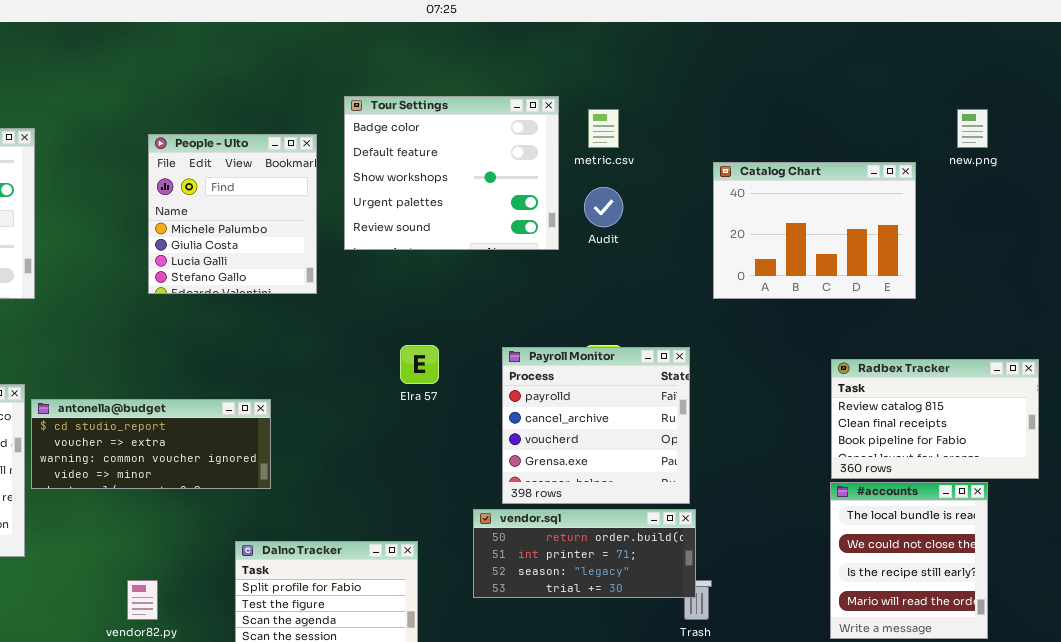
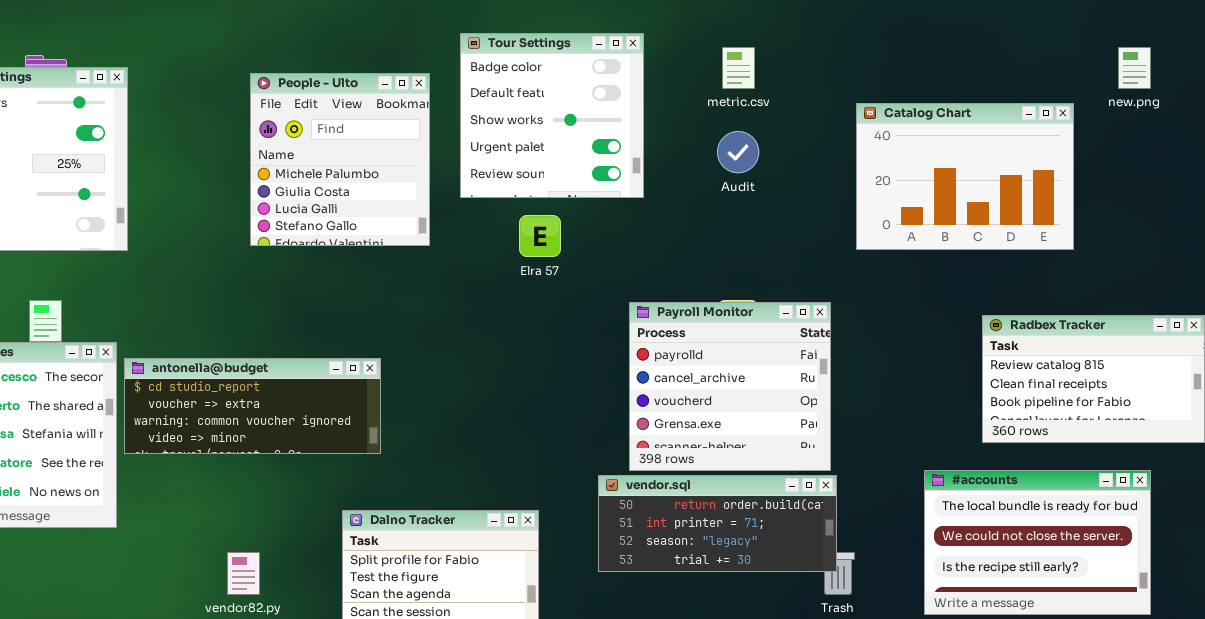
Tour Settings: [344,96,559,250] -> [460,33,644,198], resized
Elra 57: [400,345,439,384] -> [519,215,561,257], moved
#accounts: [830,482,988,639] -> [924,470,1151,615], resized

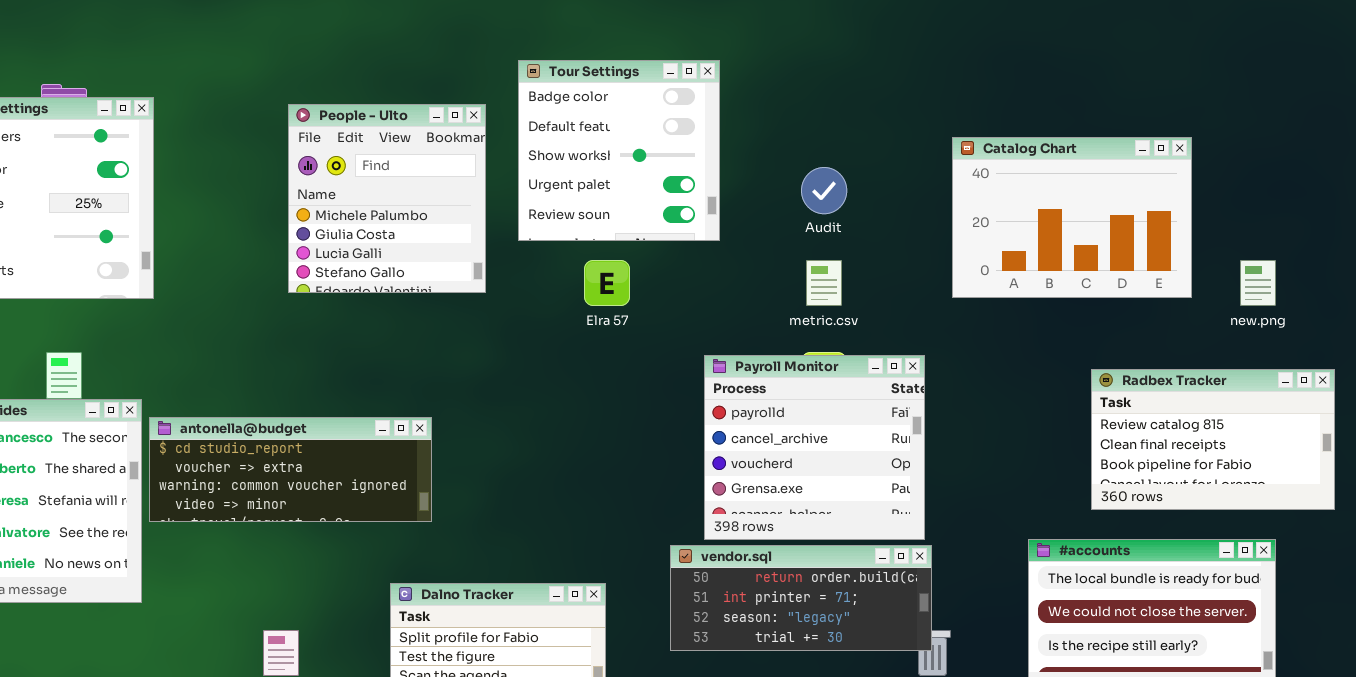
metric.csv: [722,47,755,89] -> [806,260,842,306], moved
new.png: [1118,47,1151,89] -> [1240,260,1276,306], moved

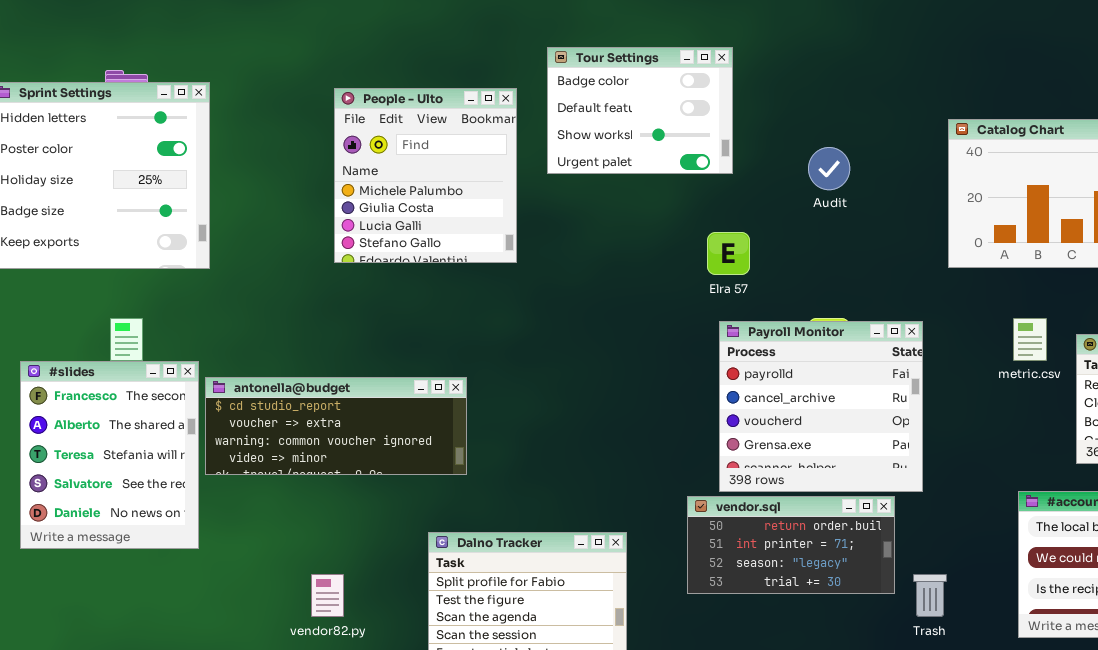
Tour Settings: [518,60,720,241] -> [547,47,733,174], resized
Elra 57: [584,260,630,306] -> [707,232,750,275], moved
metric.csv: [806,260,842,306] -> [1013,318,1047,361], moved
vendor.sql: [670,545,932,651] -> [687,496,895,594], resized

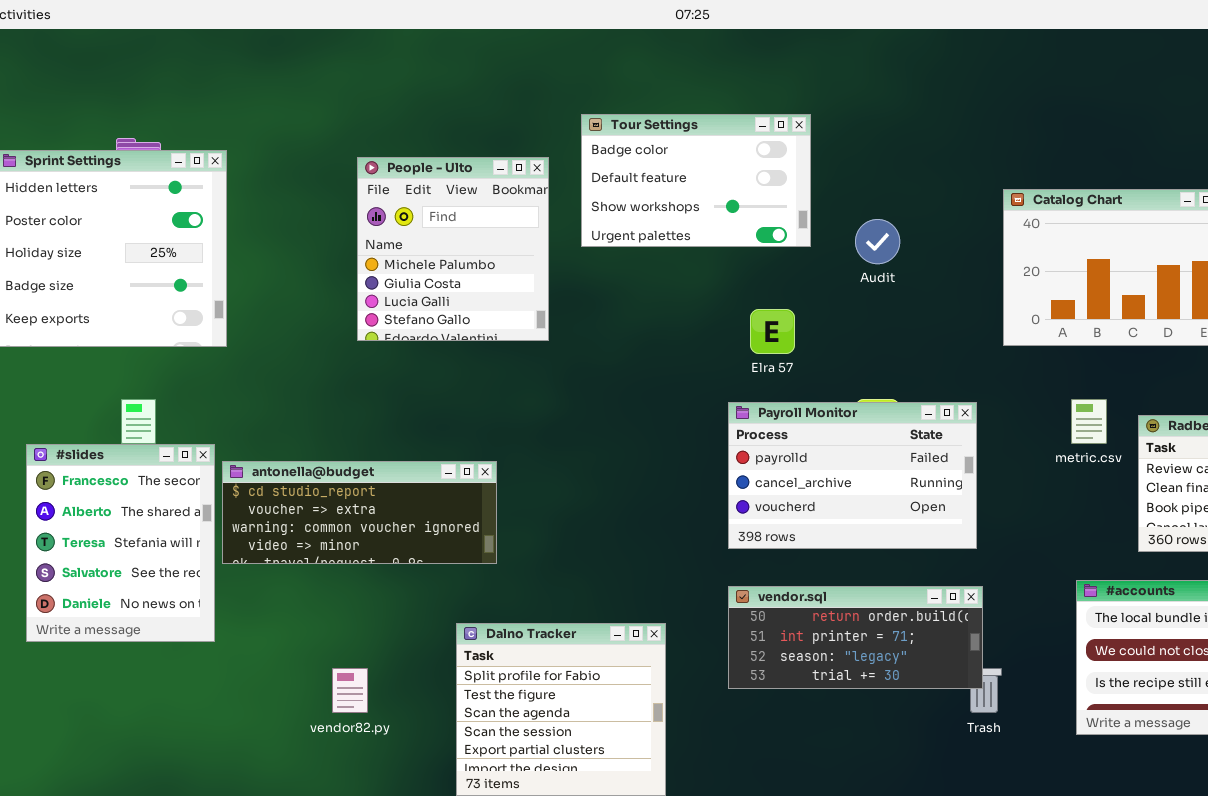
Tour Settings: [547,47,733,174] -> [581,114,811,247], resized
Payroll Monitor: [719,321,923,492] -> [728,402,977,549], resized
vendor.sql: [687,496,895,594] -> [728,586,983,689], resized

